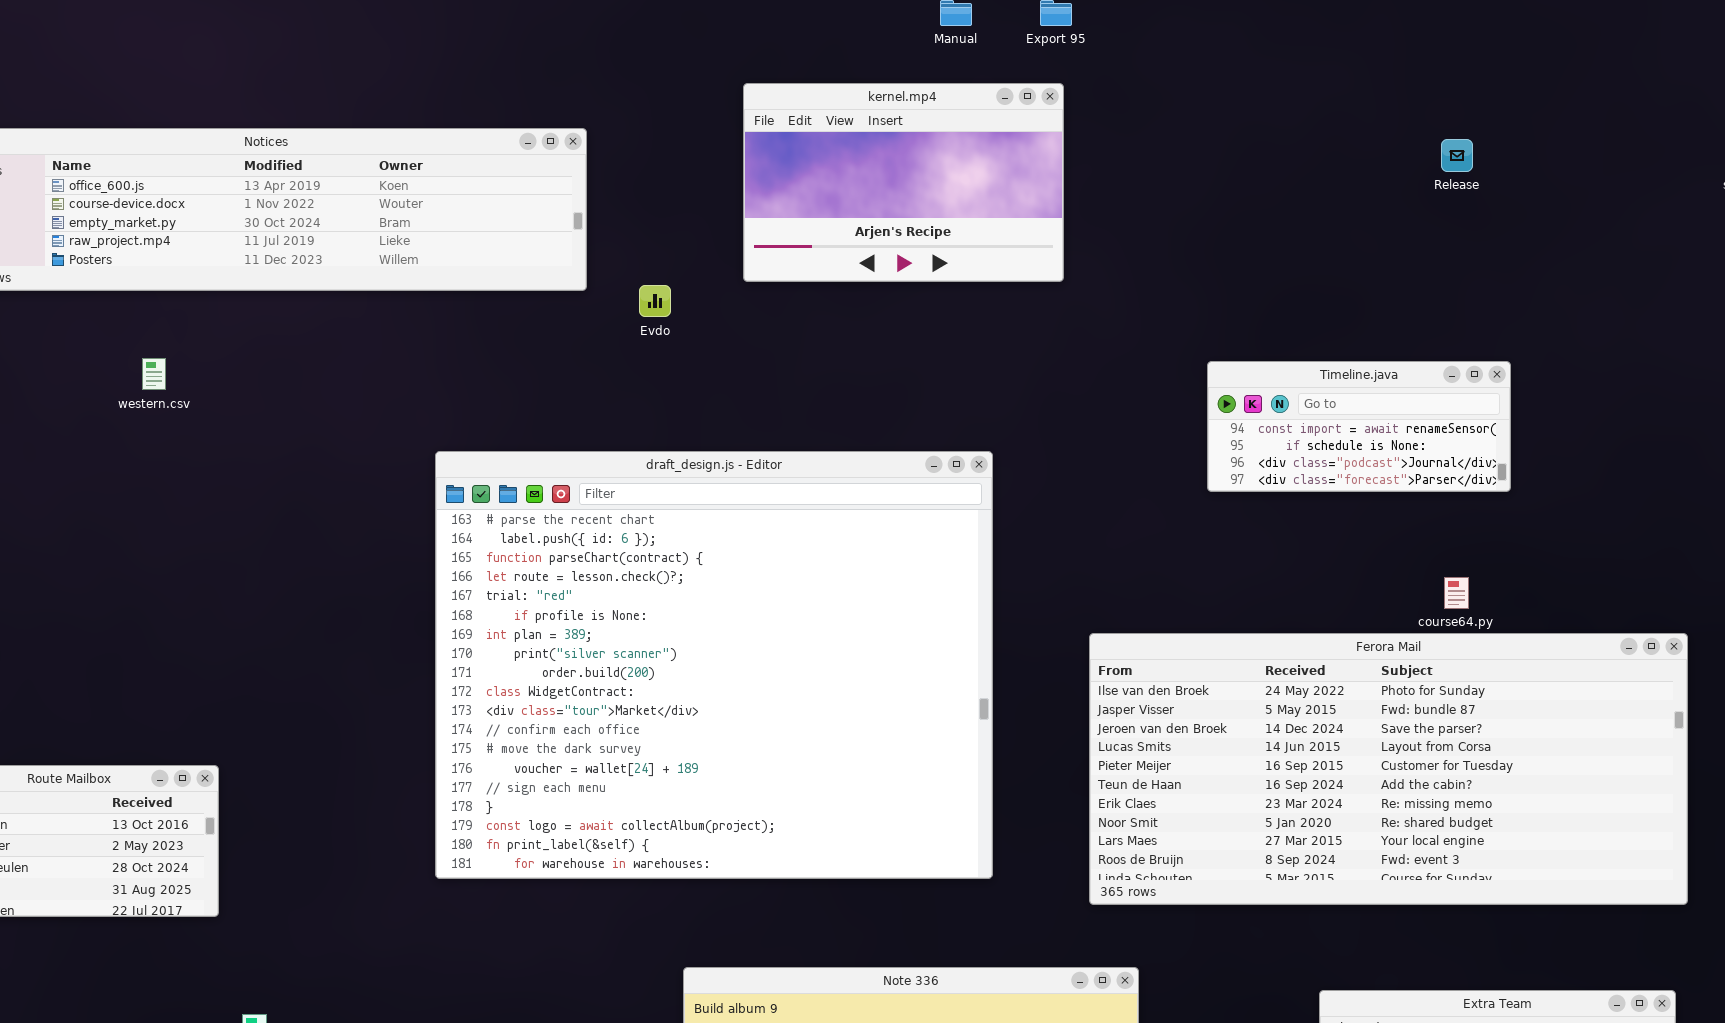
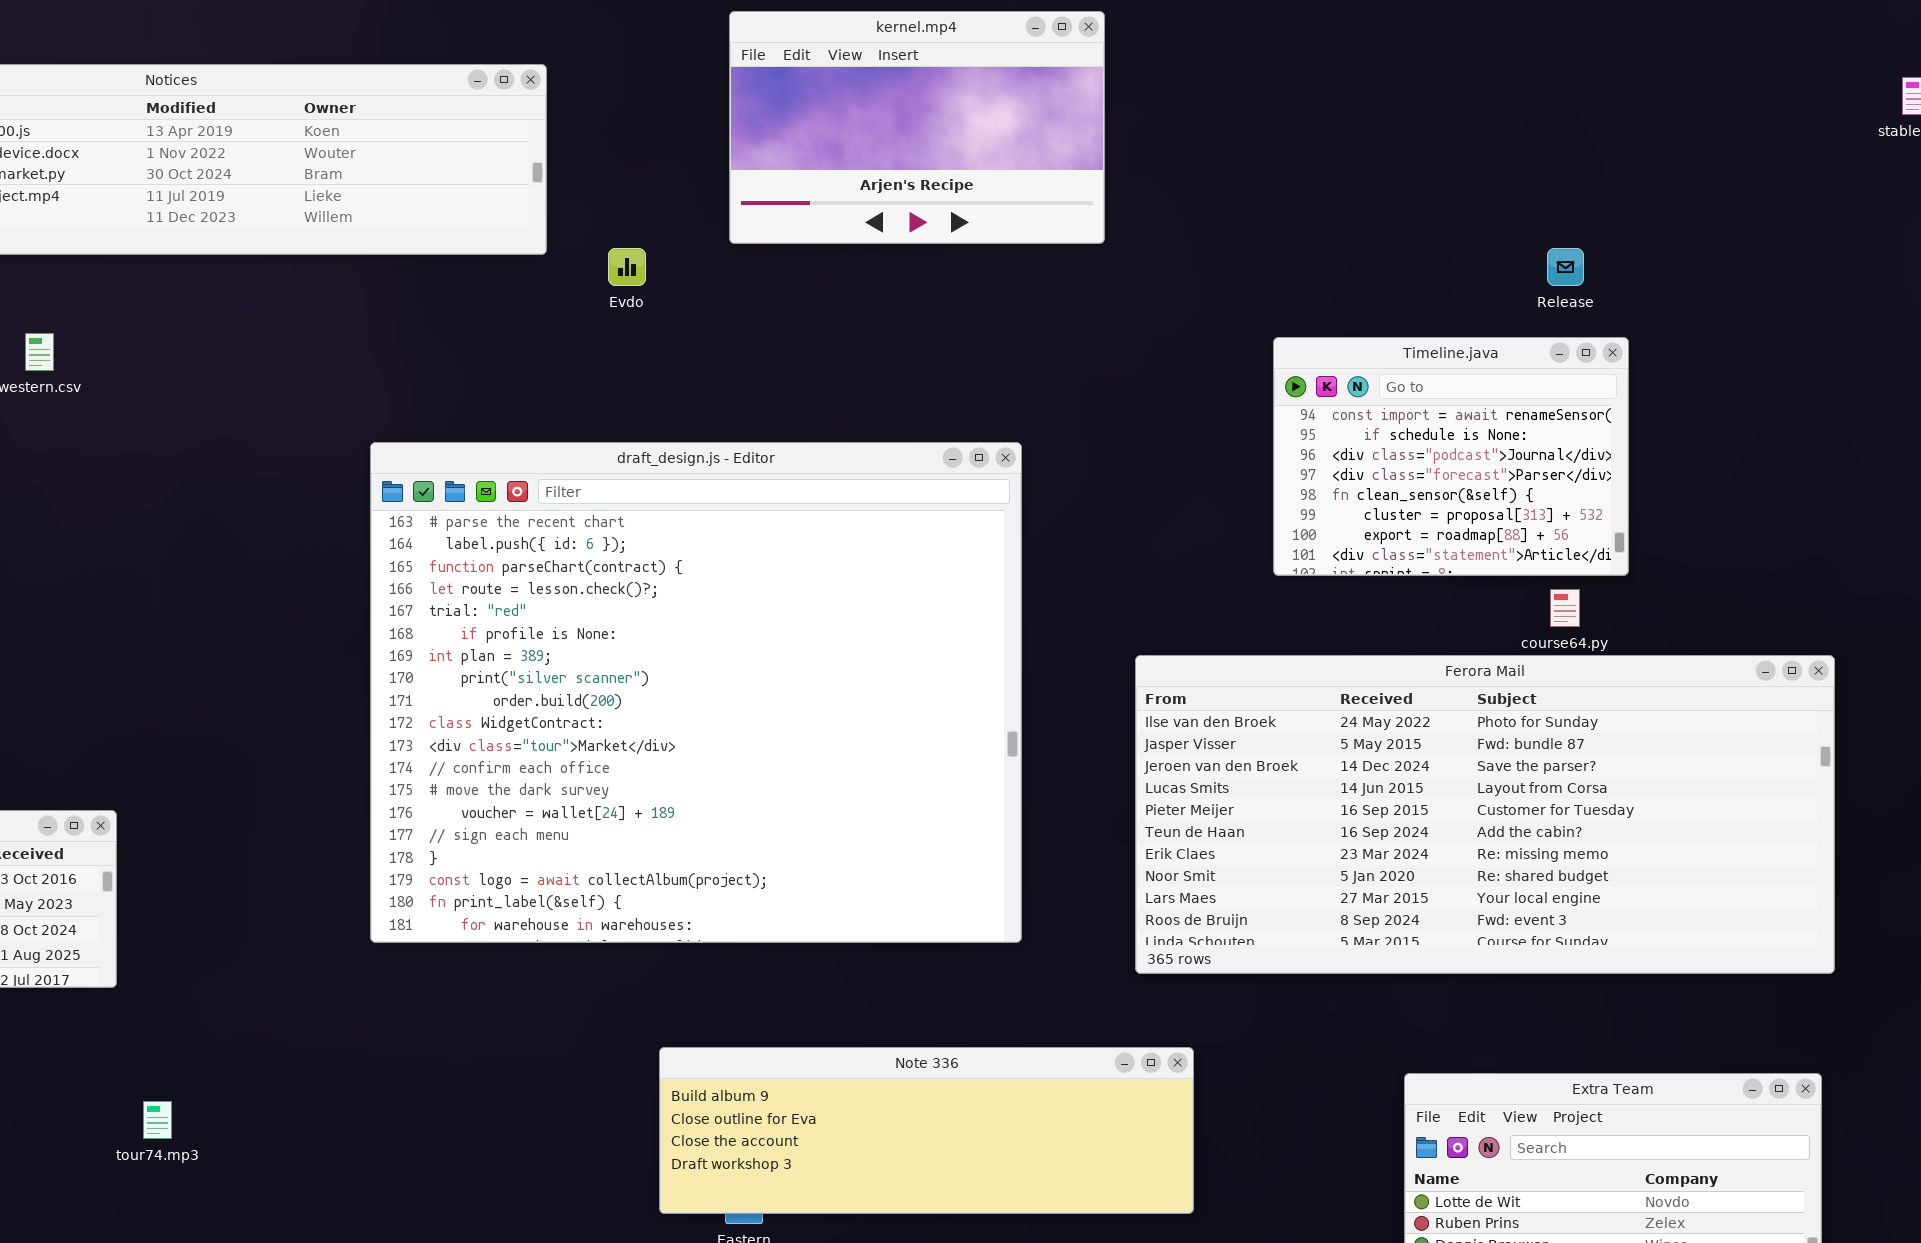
Release: [1441,139,1473,172] -> [1547,248,1584,286], moved
Timeline.java: [1207,361,1511,492] -> [1273,337,1629,576], resized

